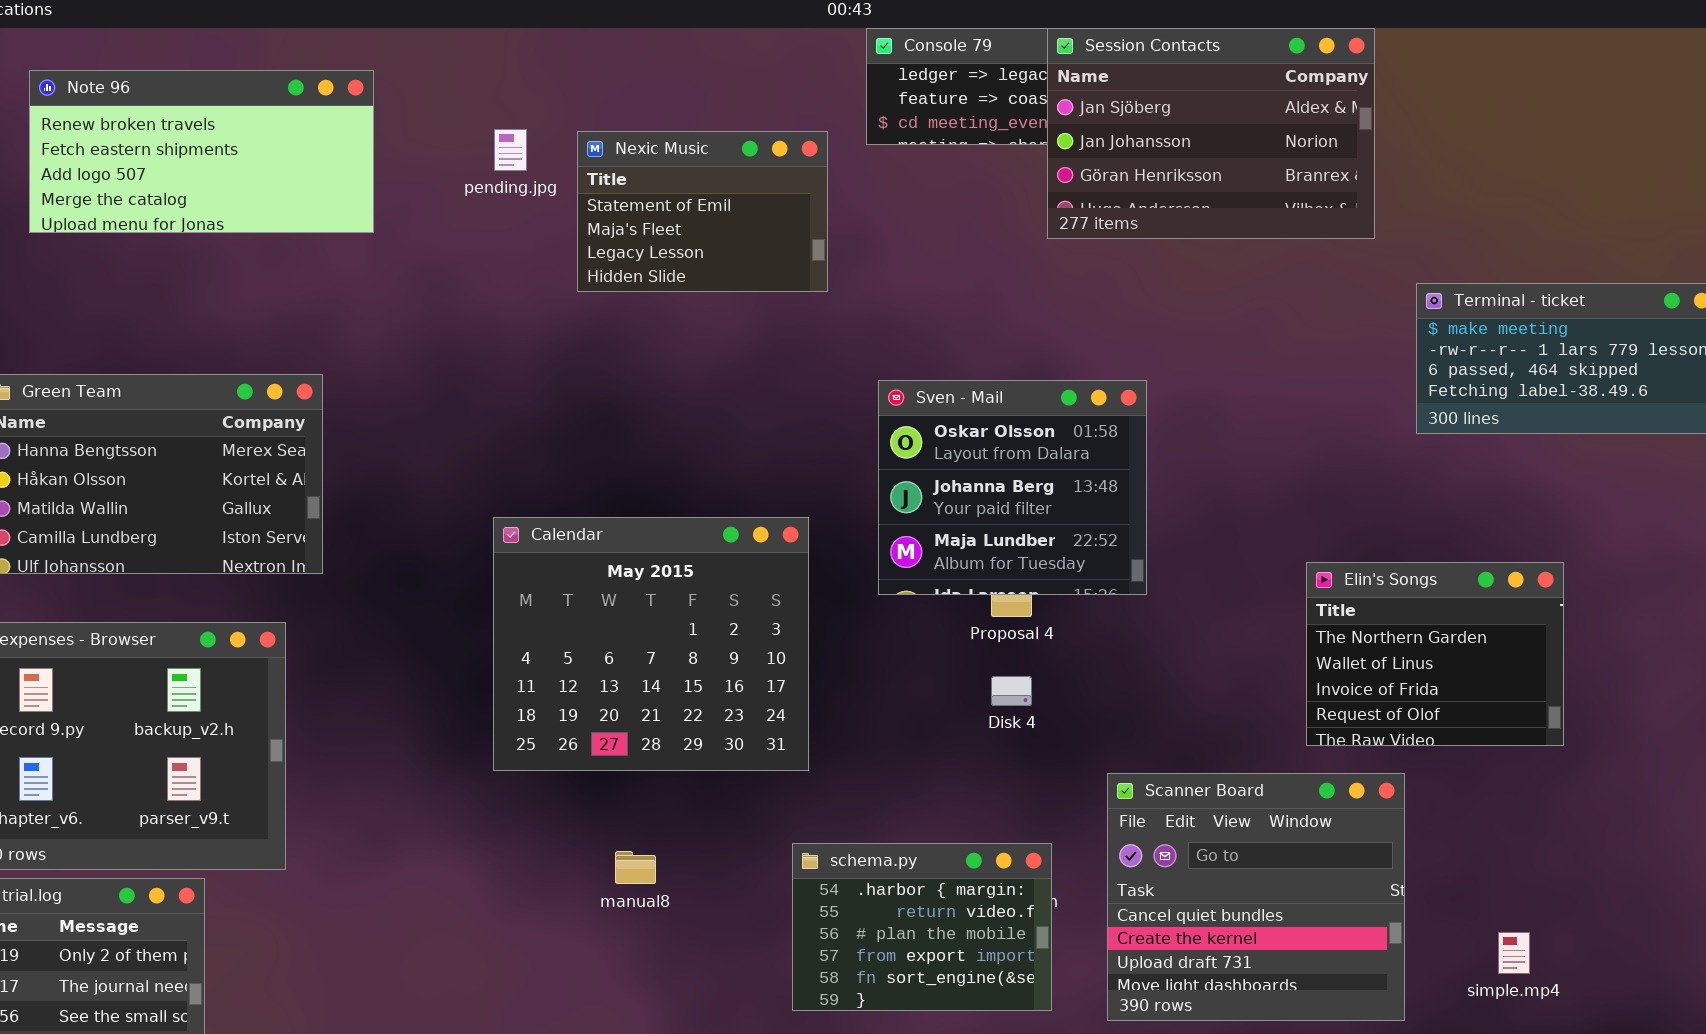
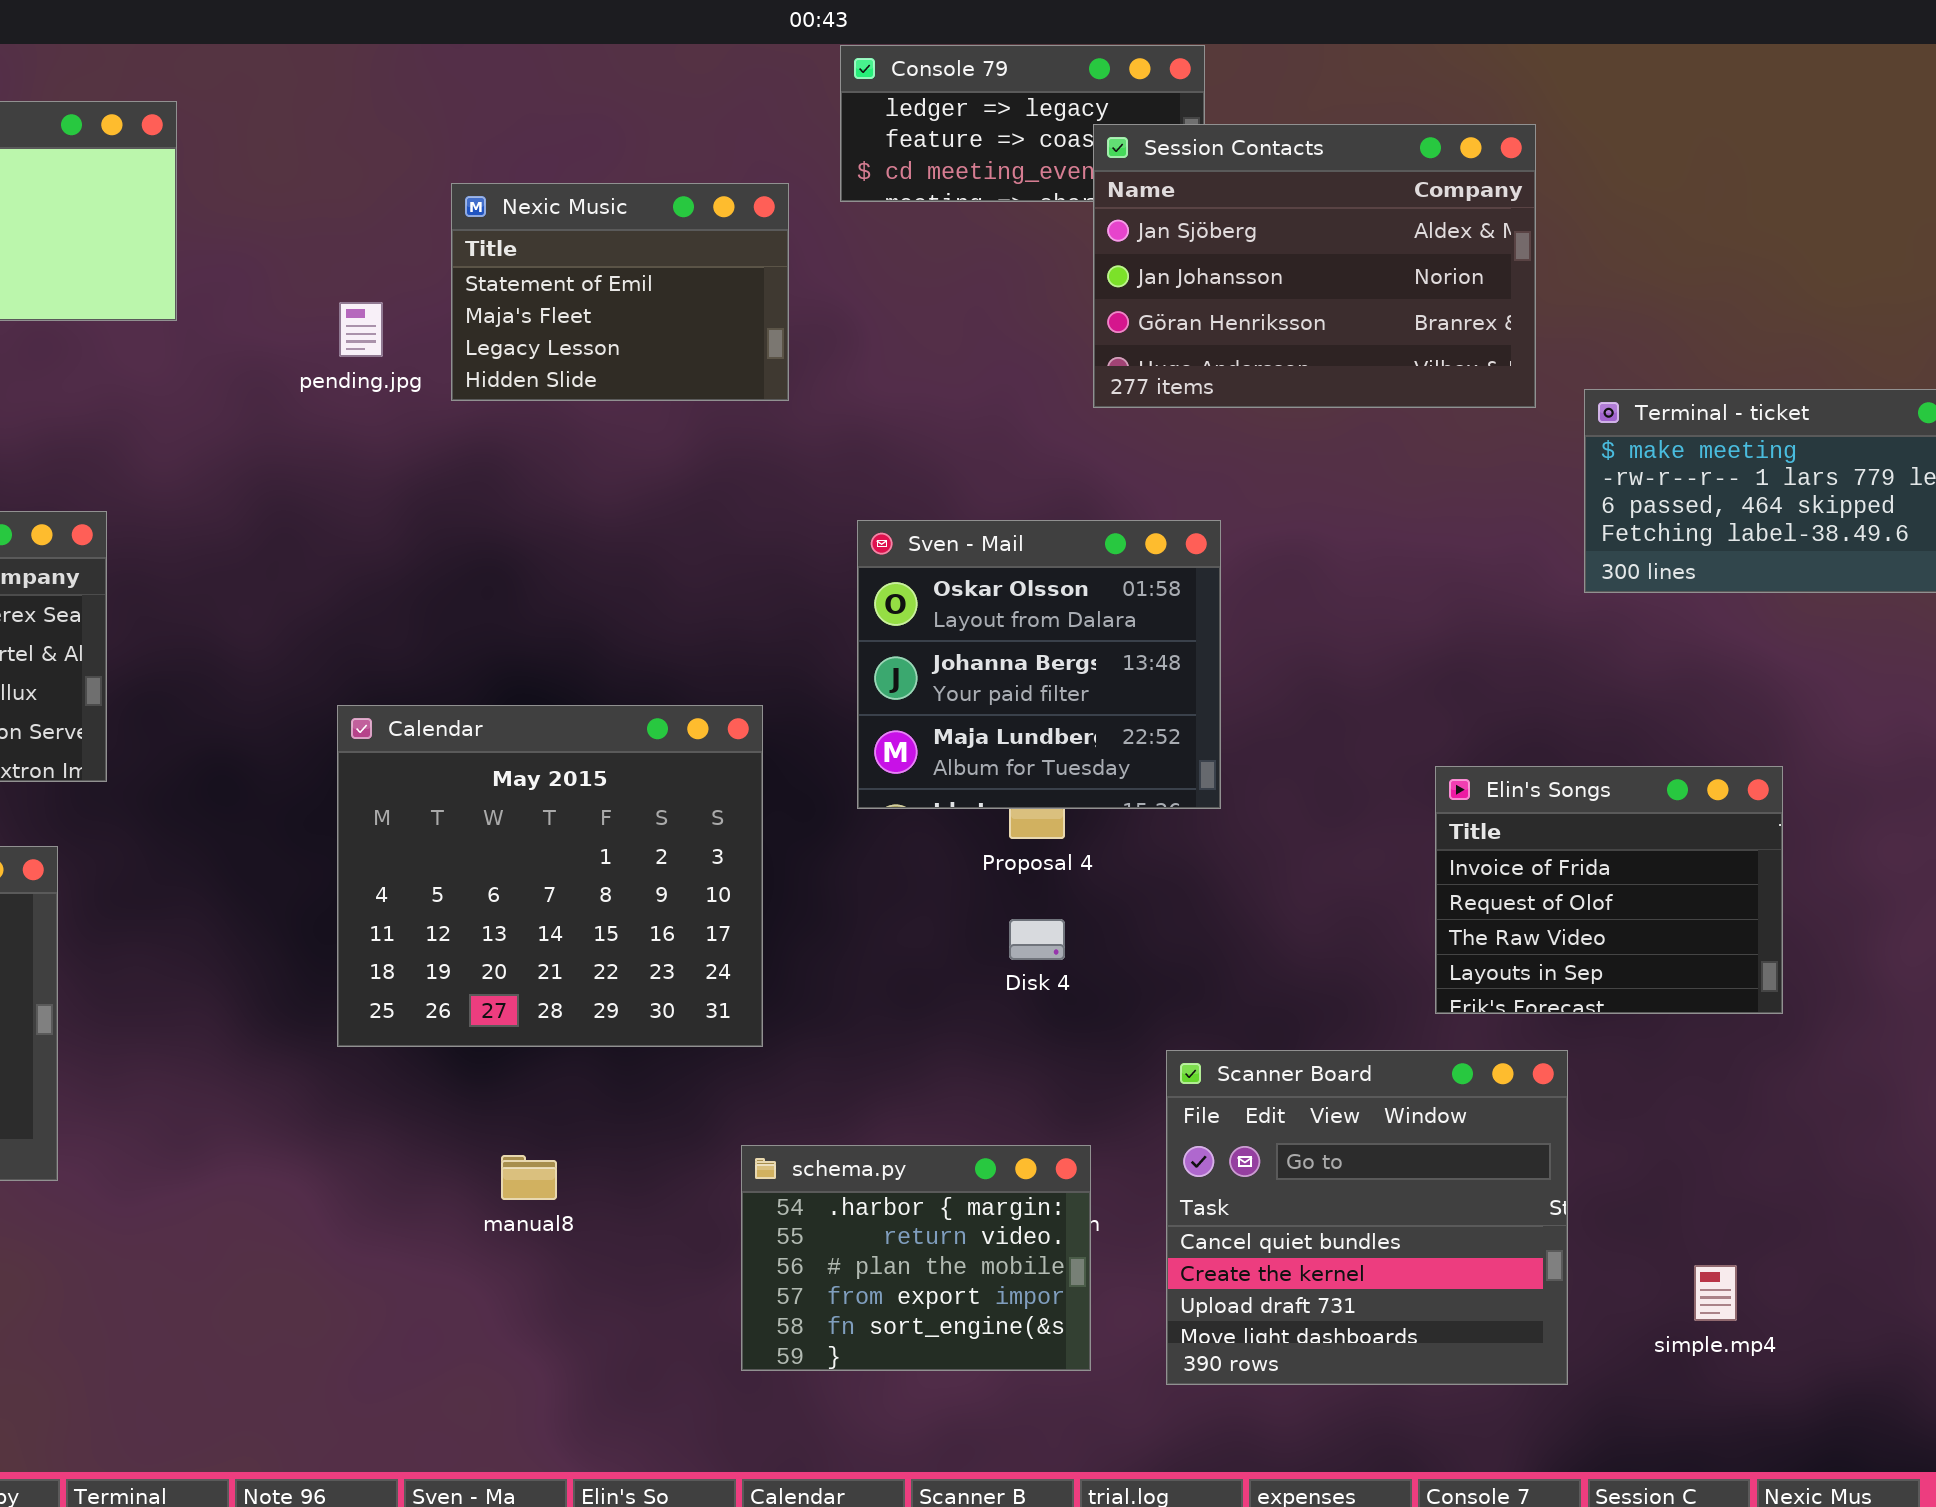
Session Contacts: [1047,28,1375,239] -> [1093,124,1536,408], moved
pending.jpg: [494,129,527,171] -> [339,302,383,357], moved
Elin's Songs: [1306,562,1564,746] -> [1435,766,1783,1014], scrolled down 2 rows

